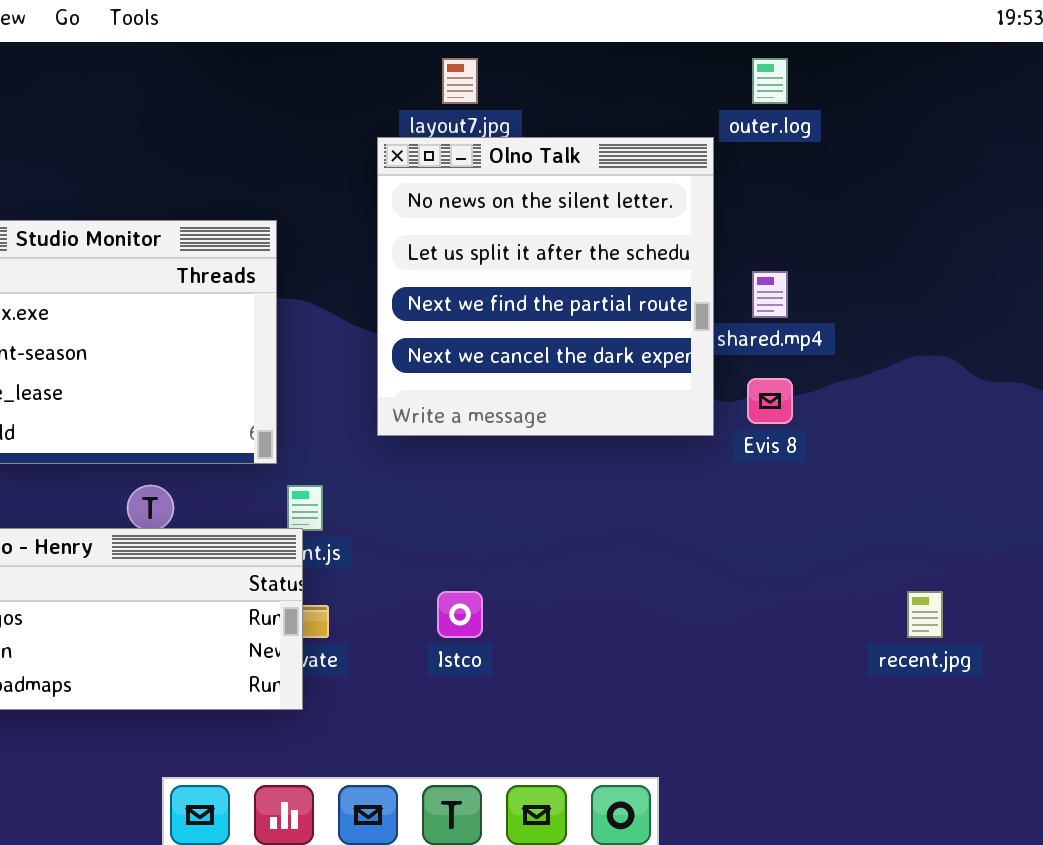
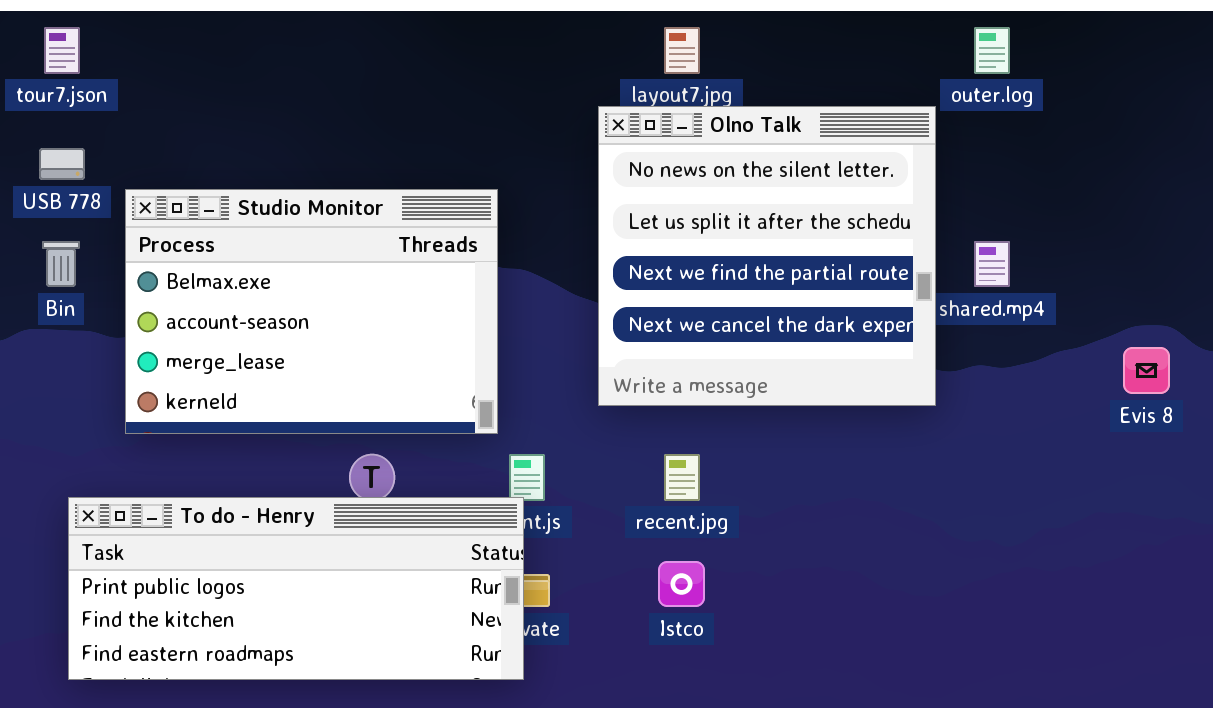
Evis 8: [747,378,793,424] -> [1123,347,1170,394], moved
recent.jpg: [907,591,943,638] -> [664,454,700,501], moved

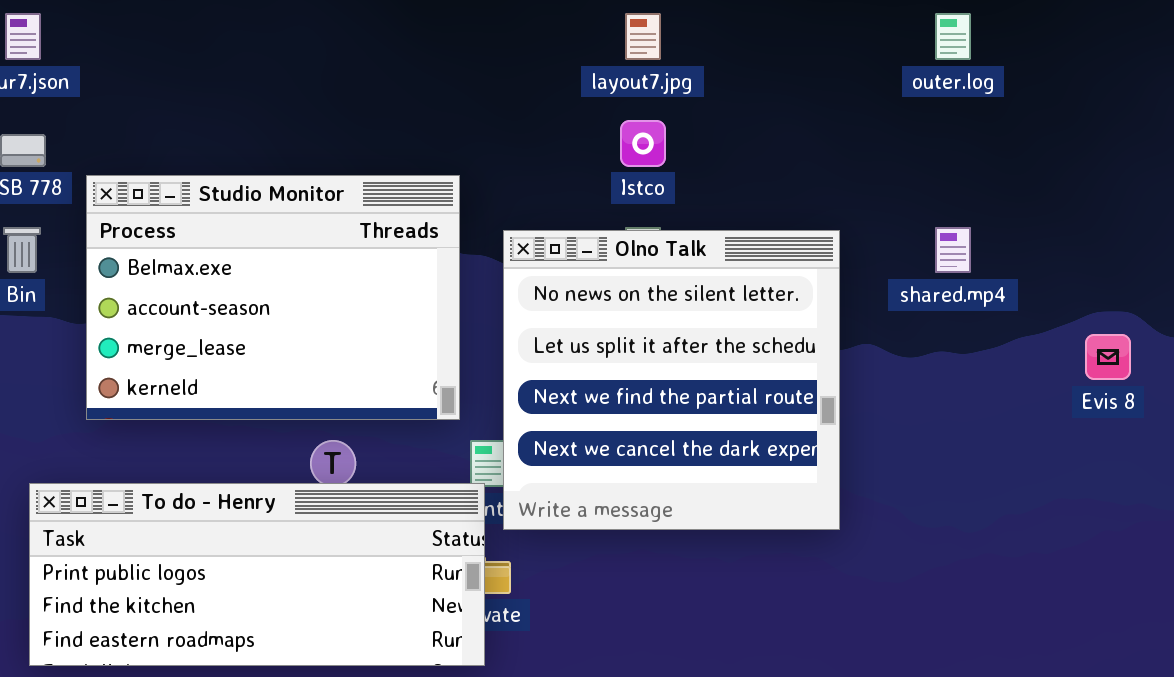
Olno Talk: [598,106,936,406] -> [503,230,840,530], moved
Istco: [658,561,705,607] -> [620,120,666,167], moved

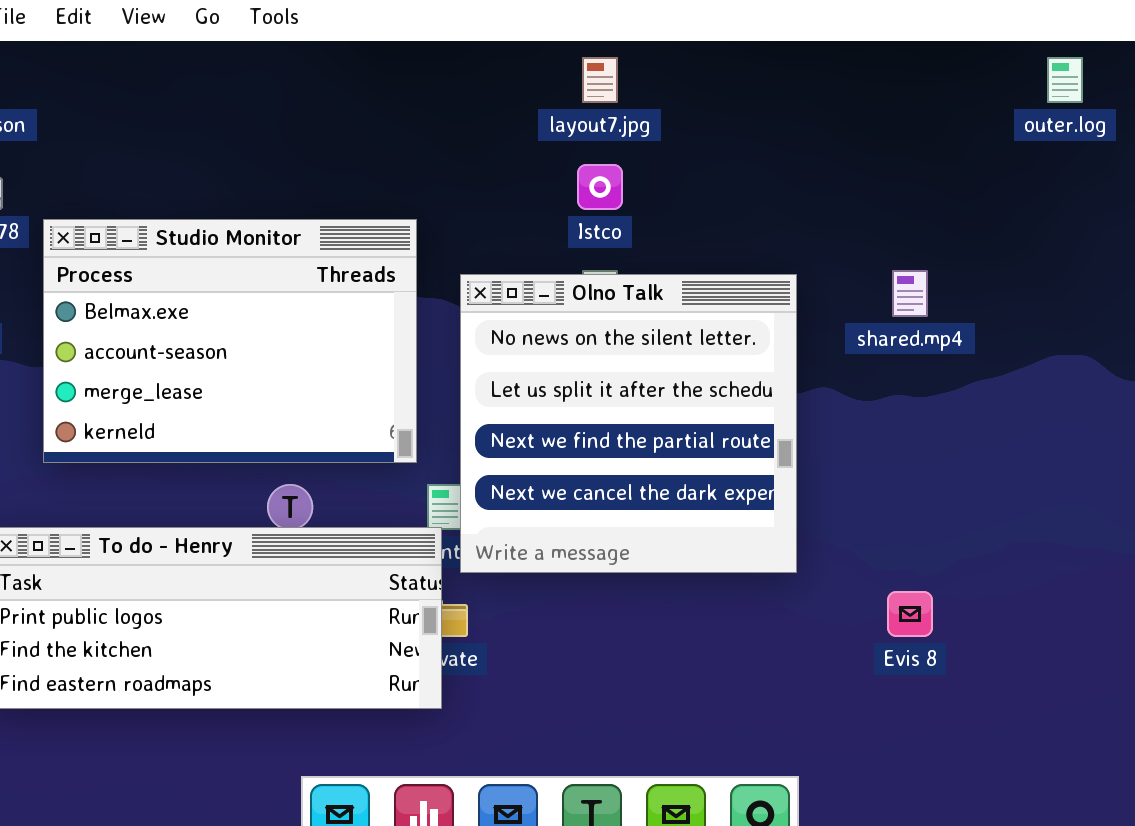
outer.log: [935,13,971,60] -> [1047,57,1083,103], moved
Evis 8: [1085,334,1131,380] -> [887,591,933,637], moved

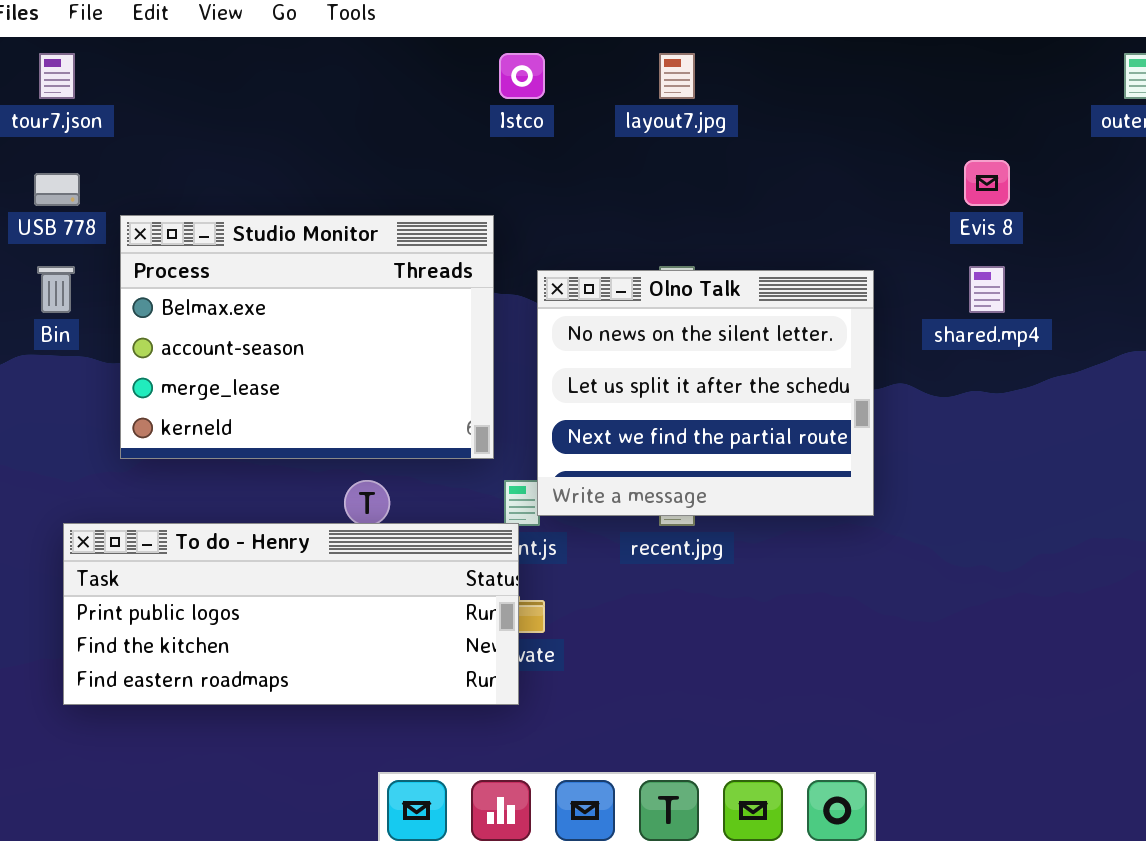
Istco: [577,164,623,210] -> [499,53,545,99], moved
Olno Talk: [460,274,797,573] -> [537,270,874,516], resized
Evis 8: [887,591,933,637] -> [964,160,1010,206], moved

